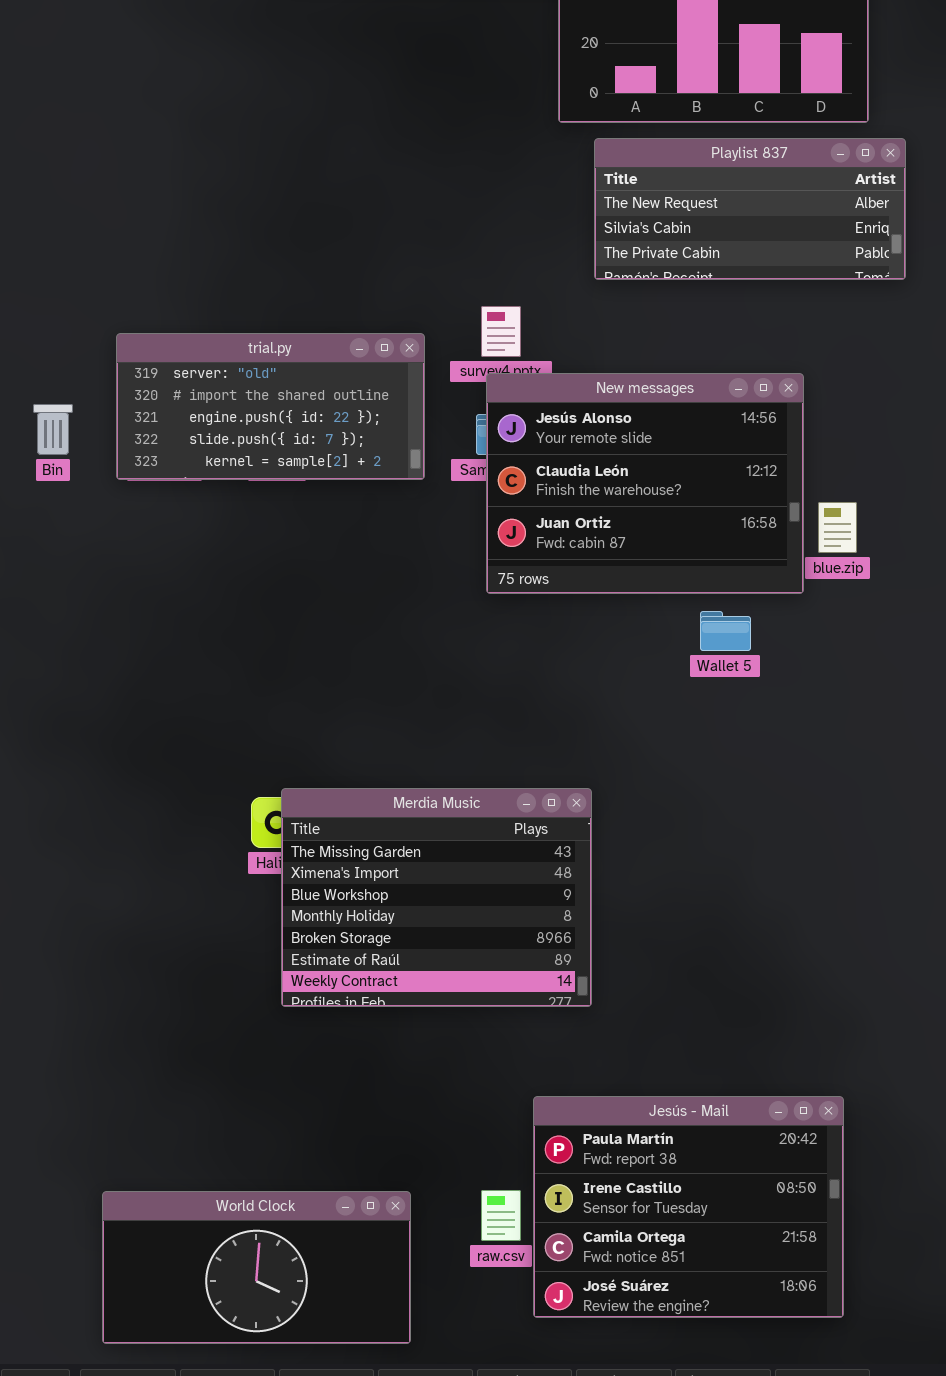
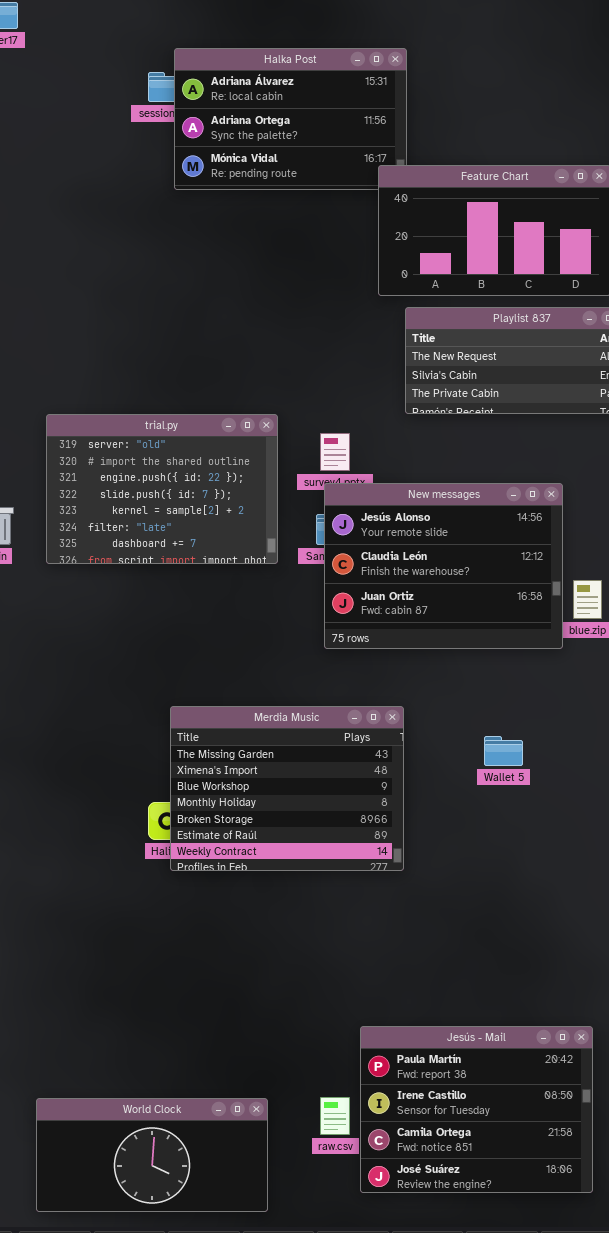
trial.py: [116,333,425,480] -> [46,414,278,564], resized
Wallet 5: [700,611,751,651] -> [484,736,523,766], moved
Merdia Music: [281,788,592,1007] -> [170,706,404,871], moved

